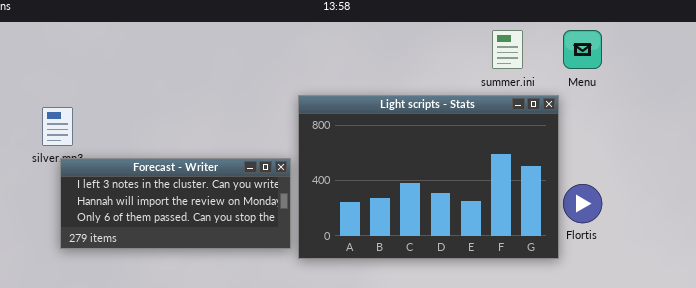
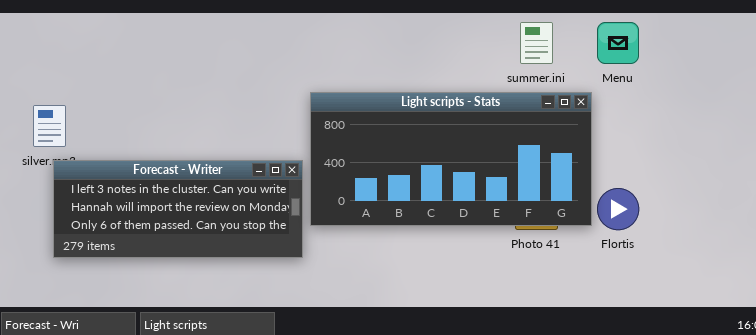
Light scripts - Stats: [298,95,559,259] -> [310,92,592,226], resized

